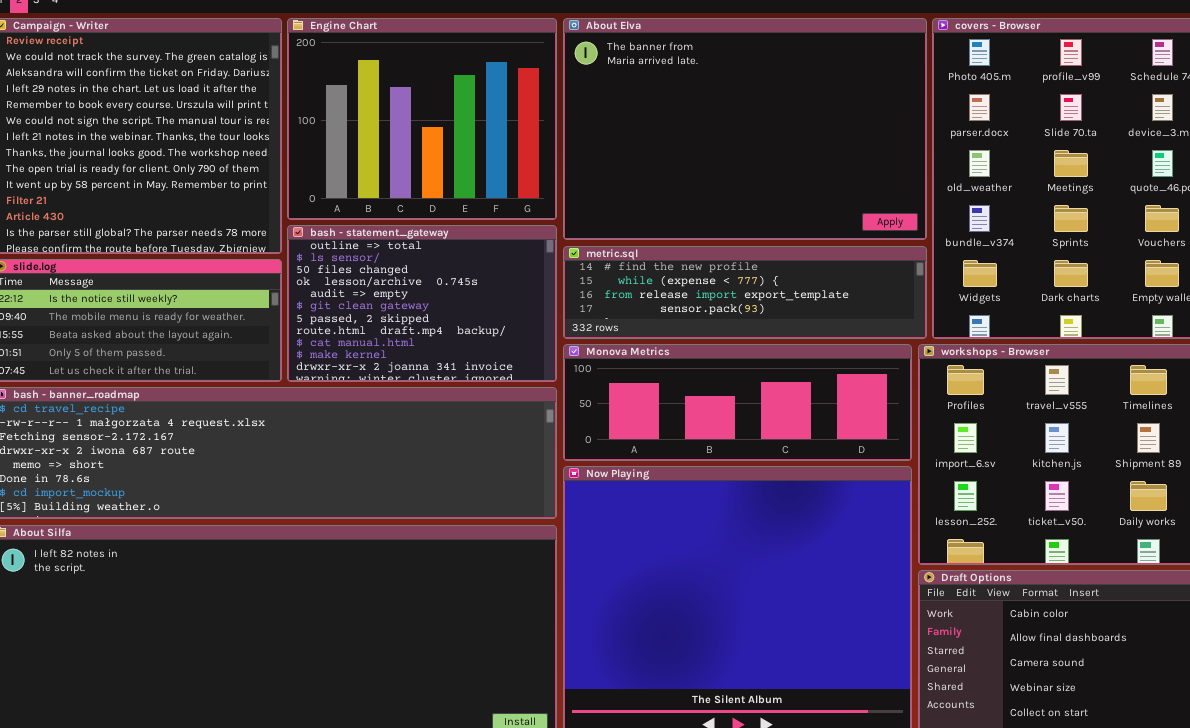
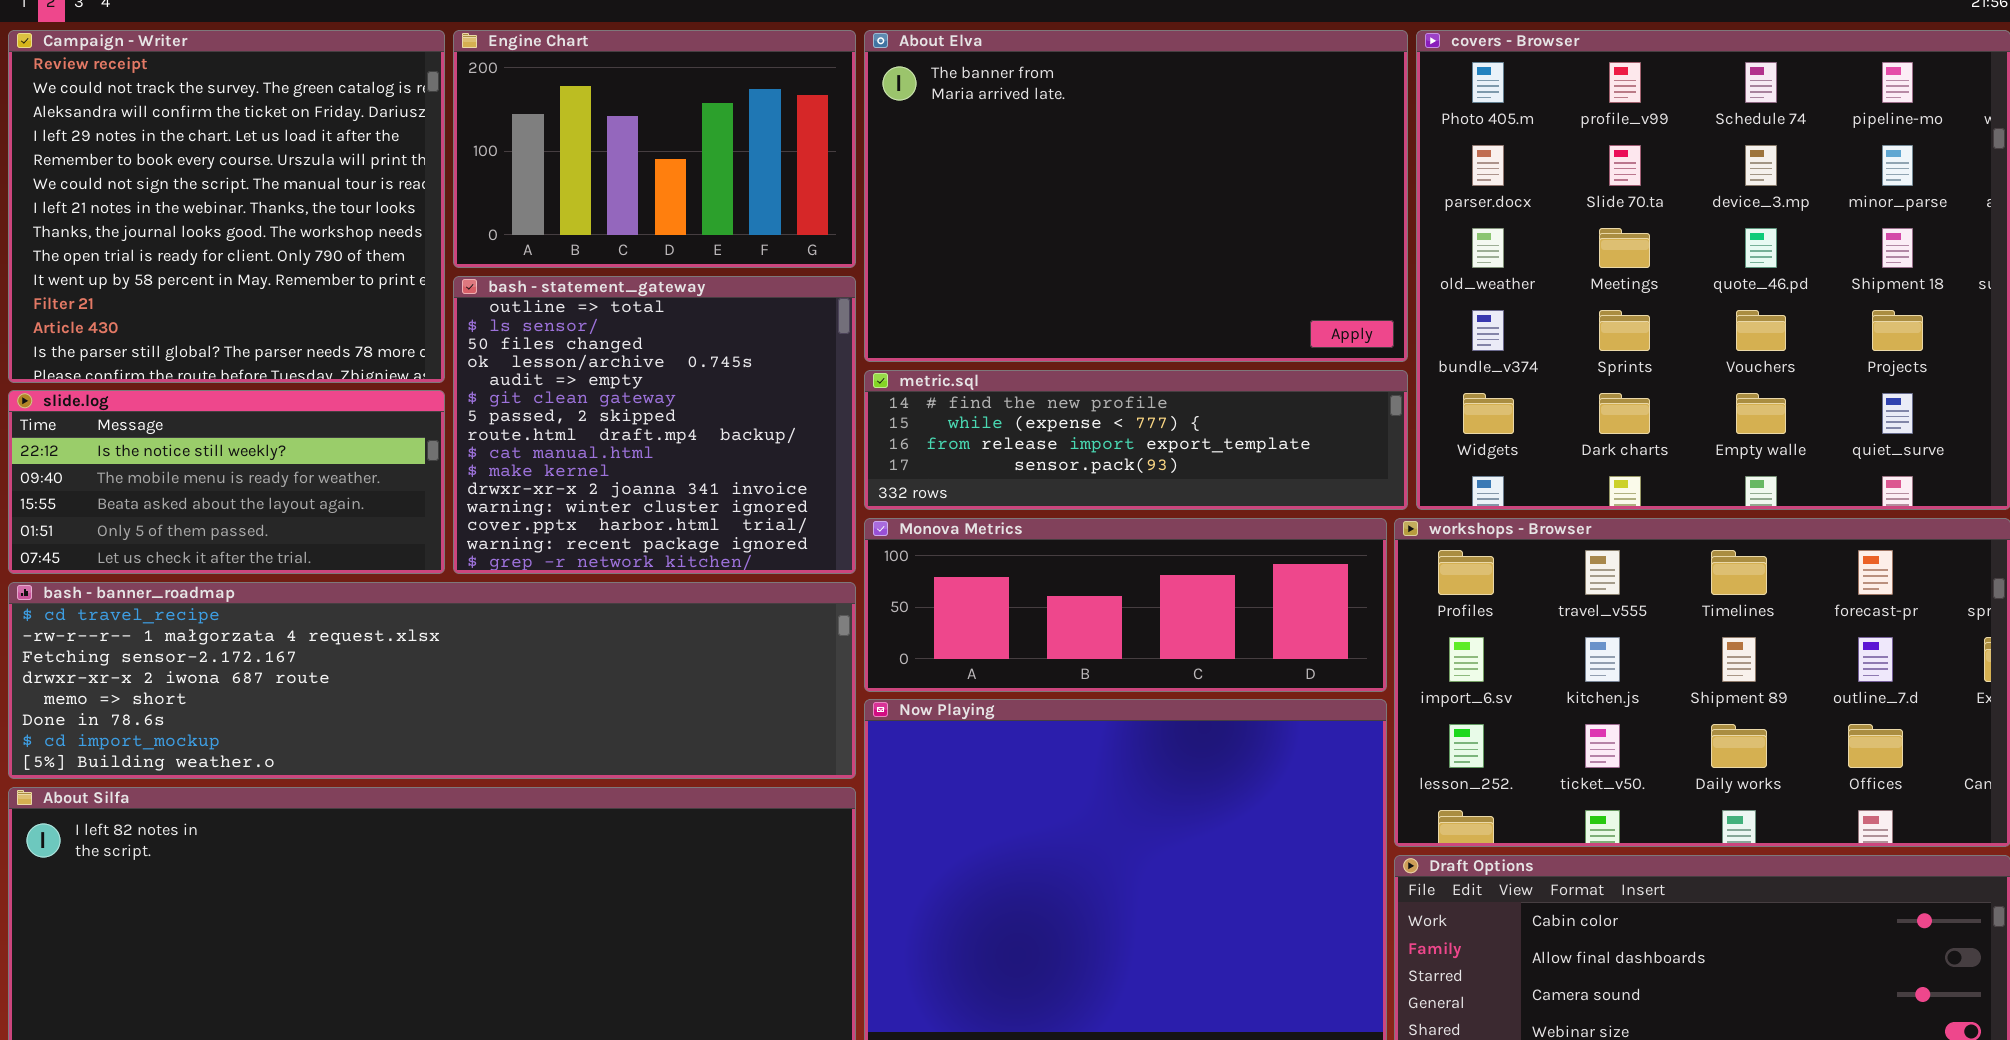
Engine Chart: [287,18,557,220] -> [453,30,856,268], resized
bash - statement_gateway: [287,225,557,382] -> [453,276,856,574], resized

